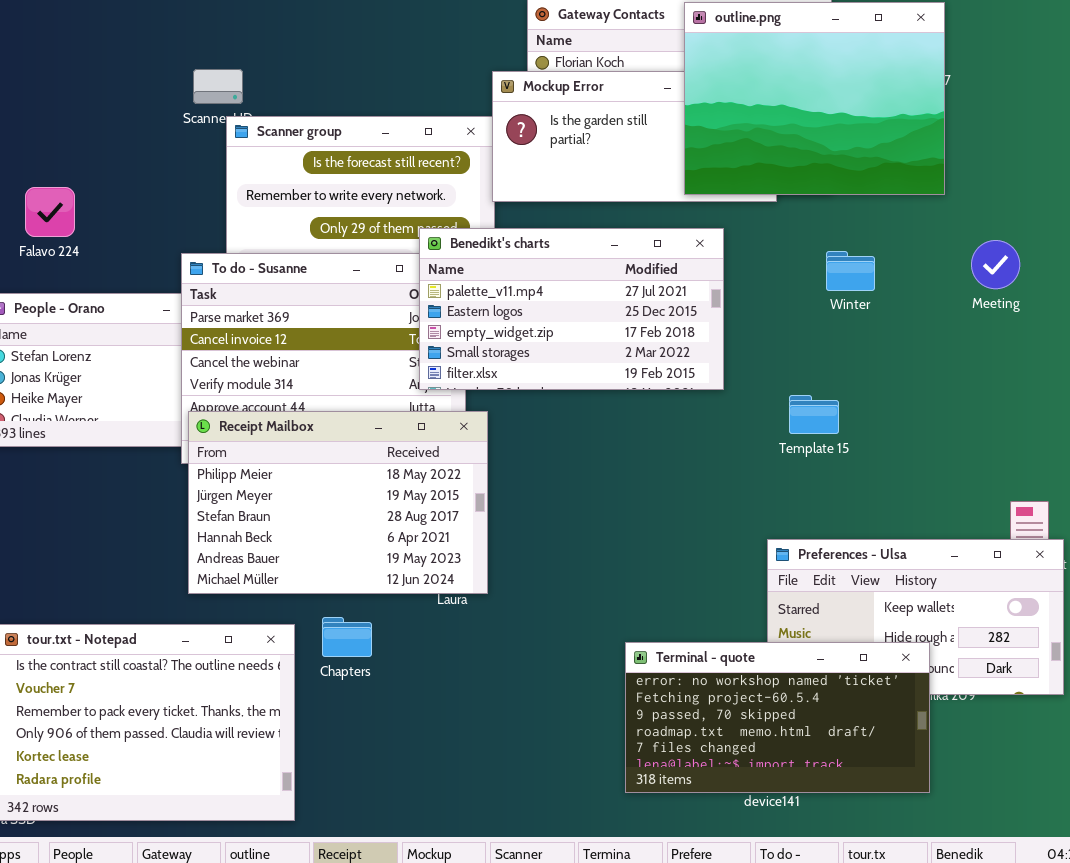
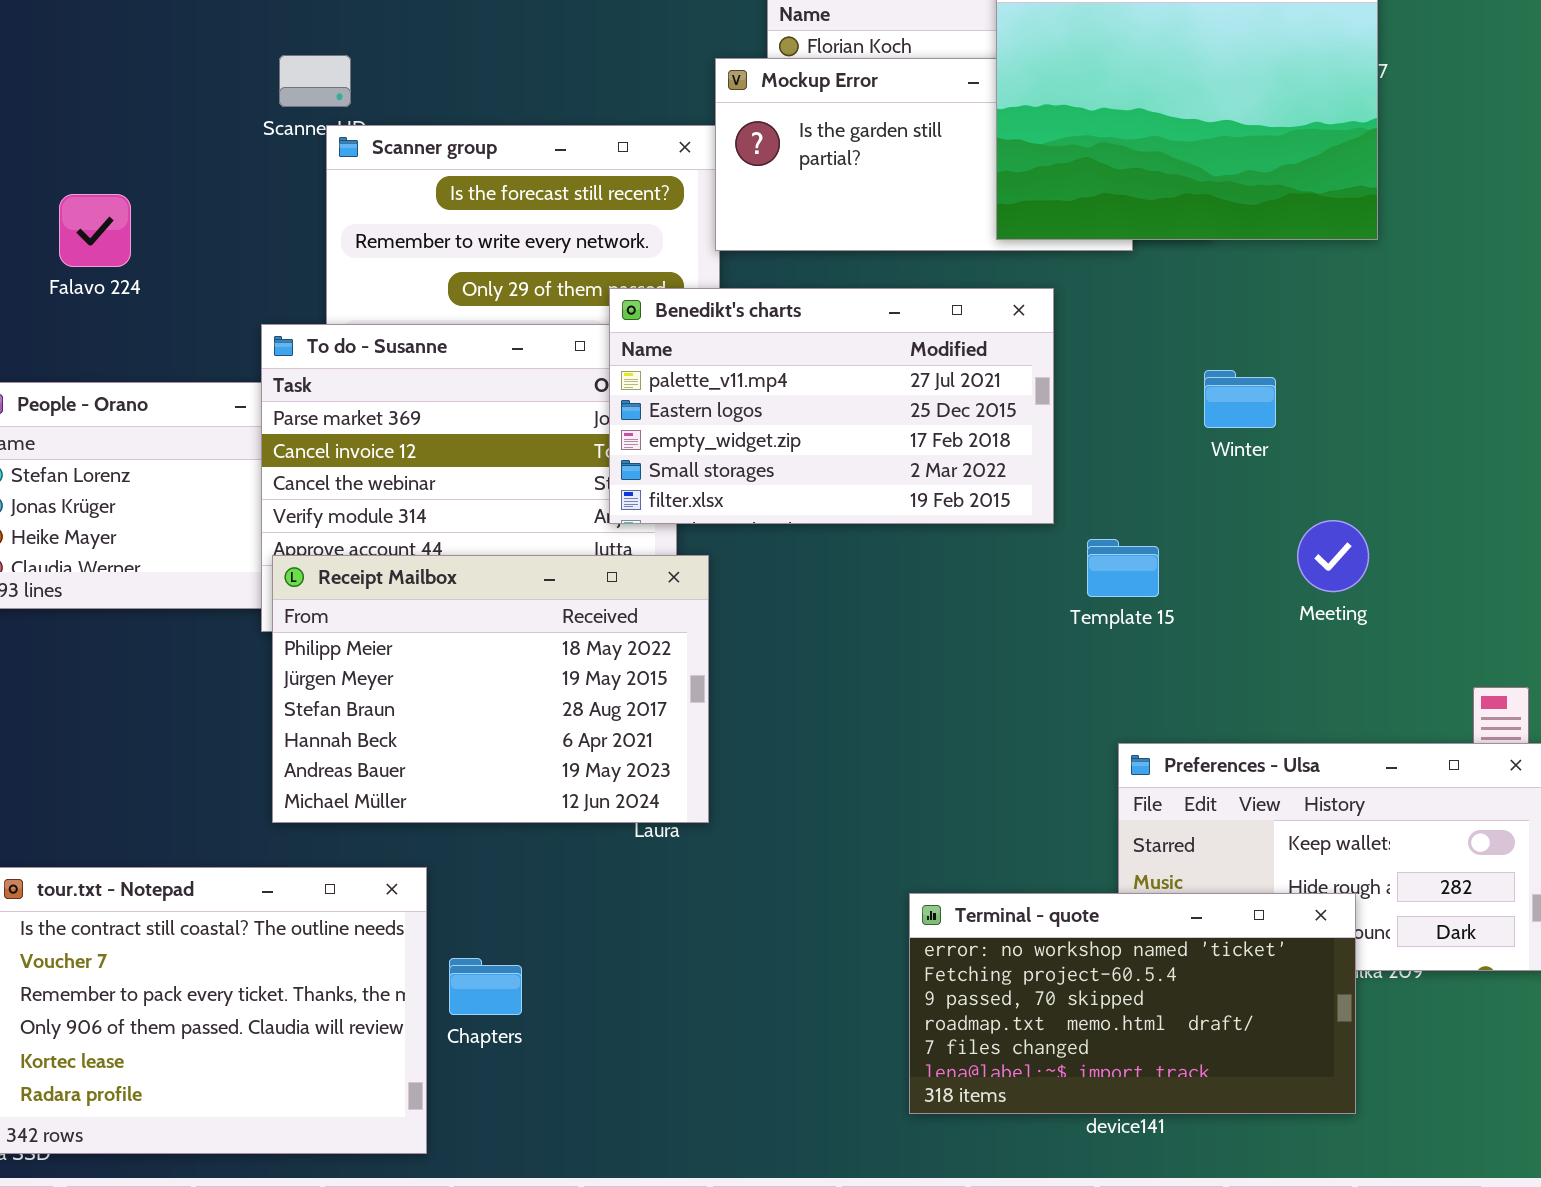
Falavo 224: [25,187,75,237] -> [59,194,131,267], moved
Meeting: [971,240,1020,289] -> [1297,520,1369,592], moved
Winter: [826,251,875,291] -> [1204,370,1276,428], moved
Template 15: [789,395,839,434] -> [1087,539,1159,597], moved
Chapters: [322,617,372,657] -> [449,958,522,1015], moved

